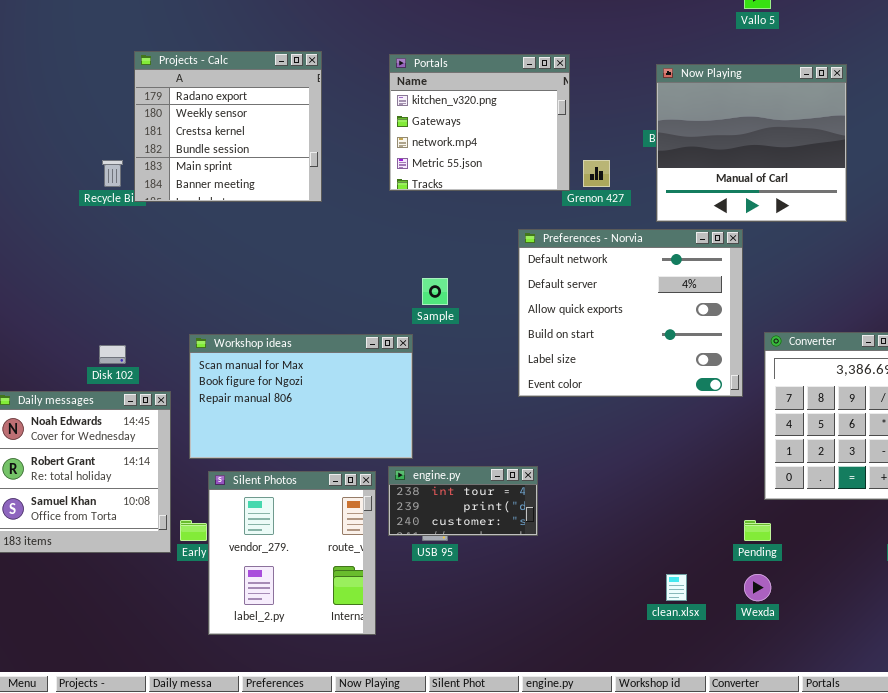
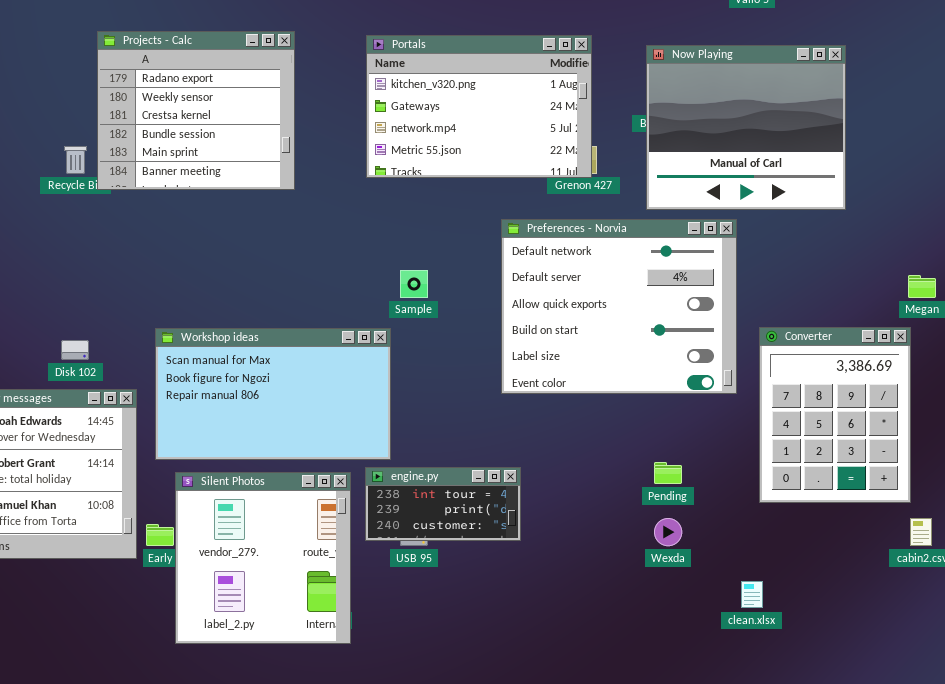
Portals: [389,54,570,191] -> [366,35,592,178], resized
Pending: [744,520,771,541] -> [654,462,682,484], moved
clean.xlsx: [666,574,687,601] -> [741,581,763,608], moved
Wexda: [744,574,771,601] -> [654,518,682,546], moved

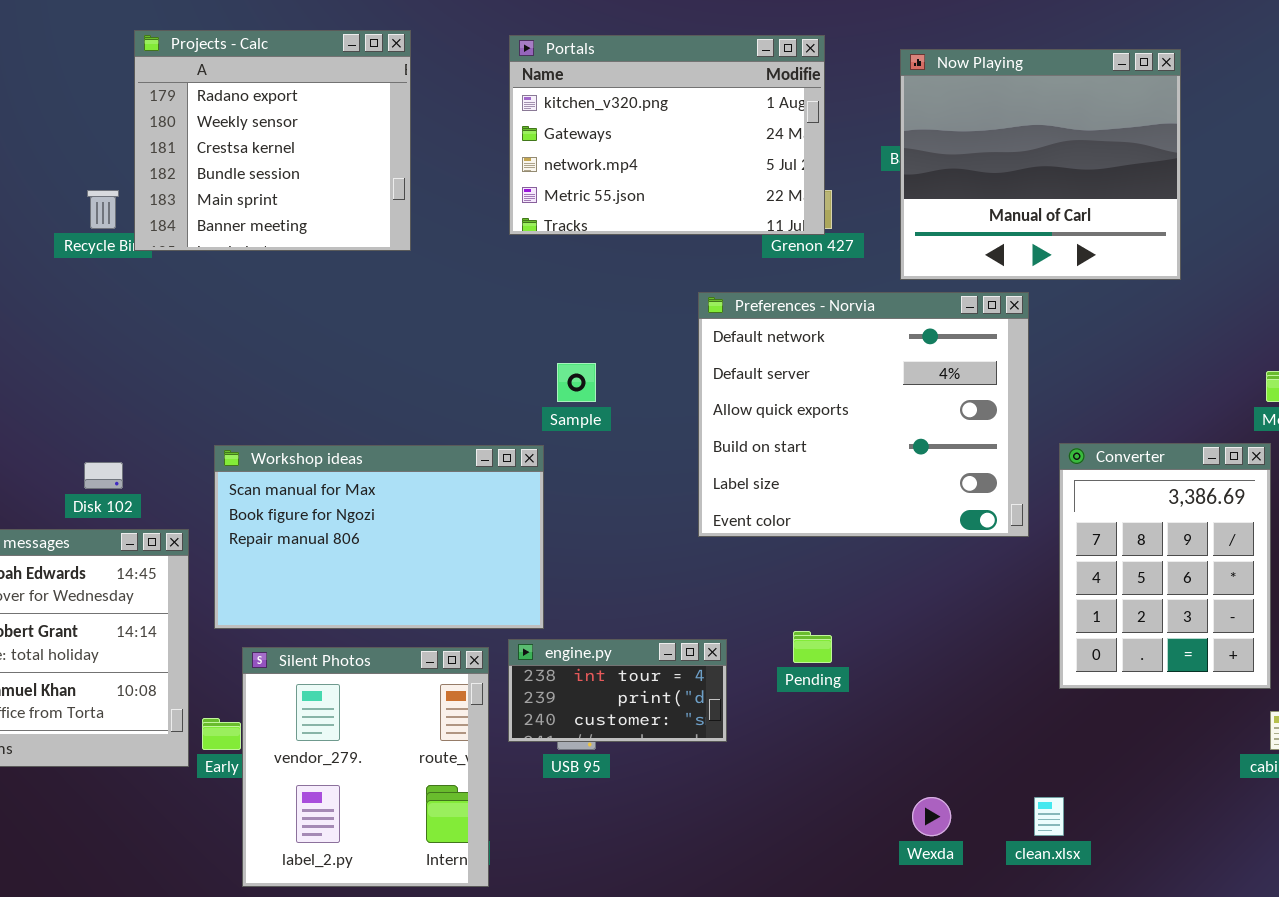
Pending: [654,462,682,484] -> [793,631,832,663], moved
Wexda: [654,518,682,546] -> [912,797,951,836], moved

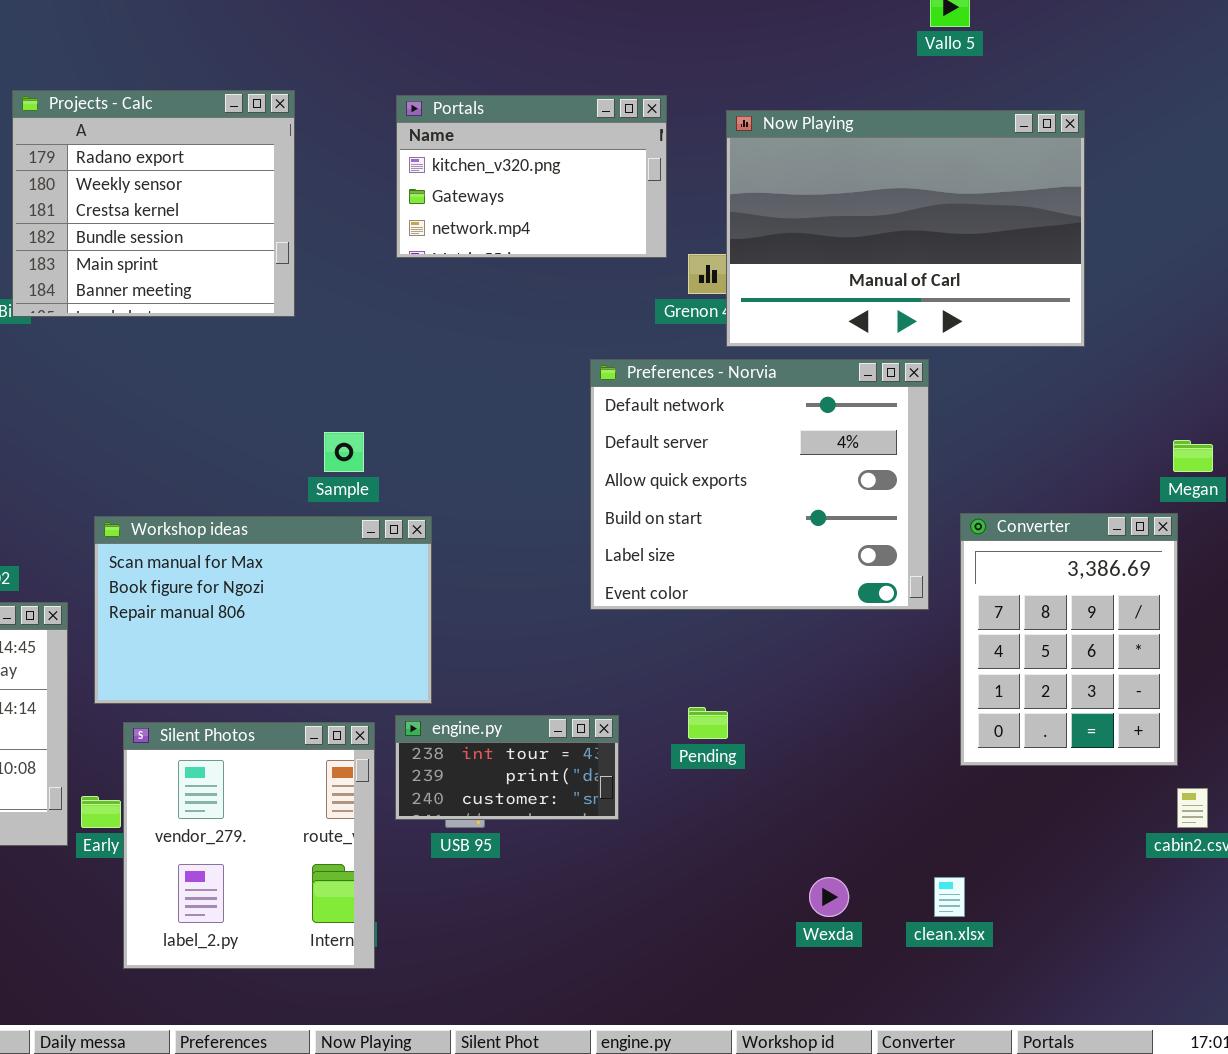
Portals: [509,35,825,235] -> [396,95,667,258], resized
Now Playing: [900,49,1181,280] -> [726,110,1085,347], resized
Sample: [557,363,596,402] -> [324,432,364,472], moved

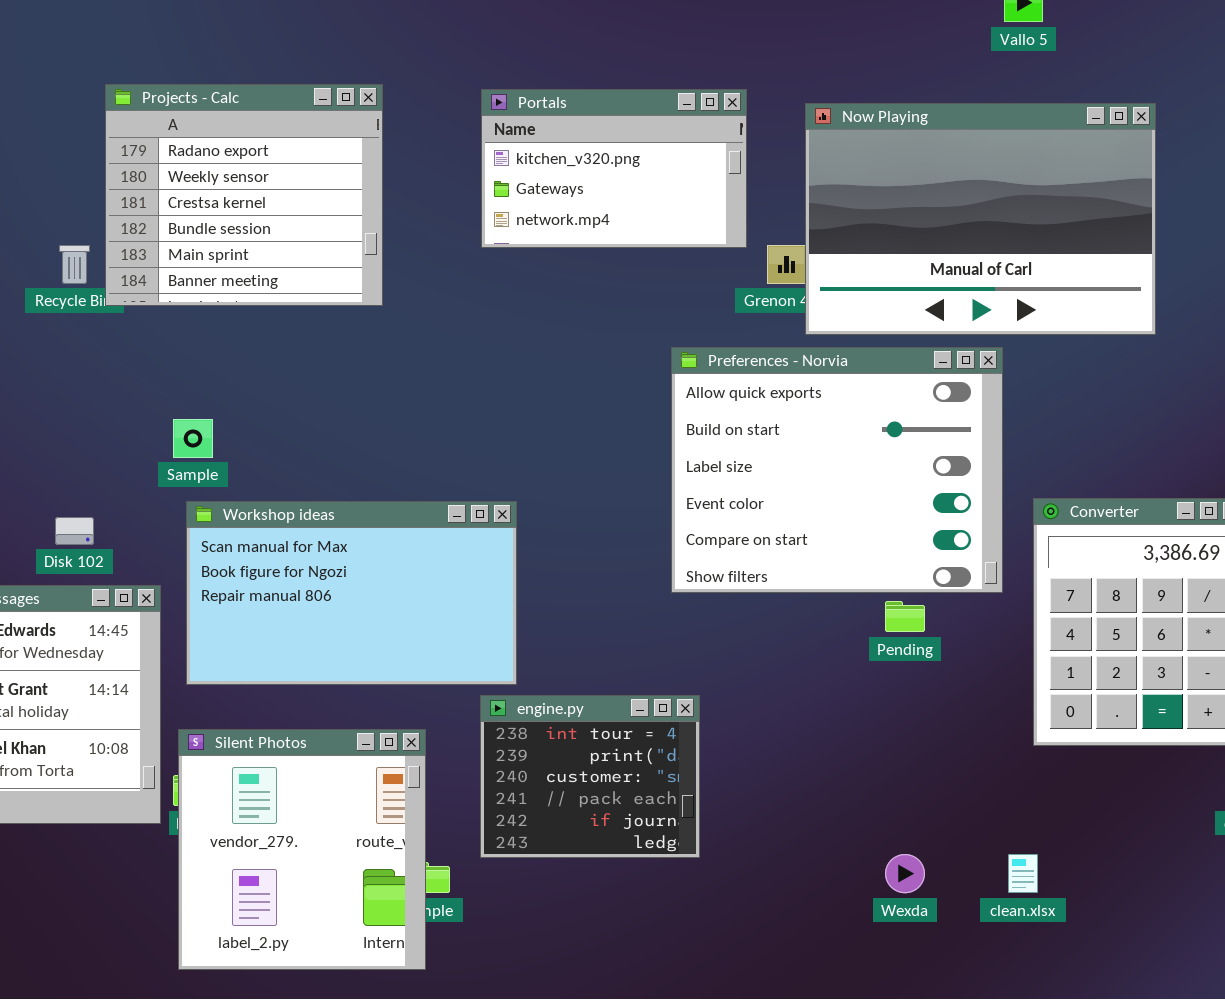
Preferences - Norvia: [590,359,929,610] -> [671,347,1003,593], scrolled down 2 rows
Sample: [324,432,364,472] -> [173,419,213,458], moved
Pending: [688,707,728,739] -> [885,601,925,632], moved
engine.py: [395,715,619,820] -> [480,695,700,858], resized
Silent Photos: [123,722,375,969] -> [178,729,426,970], moved

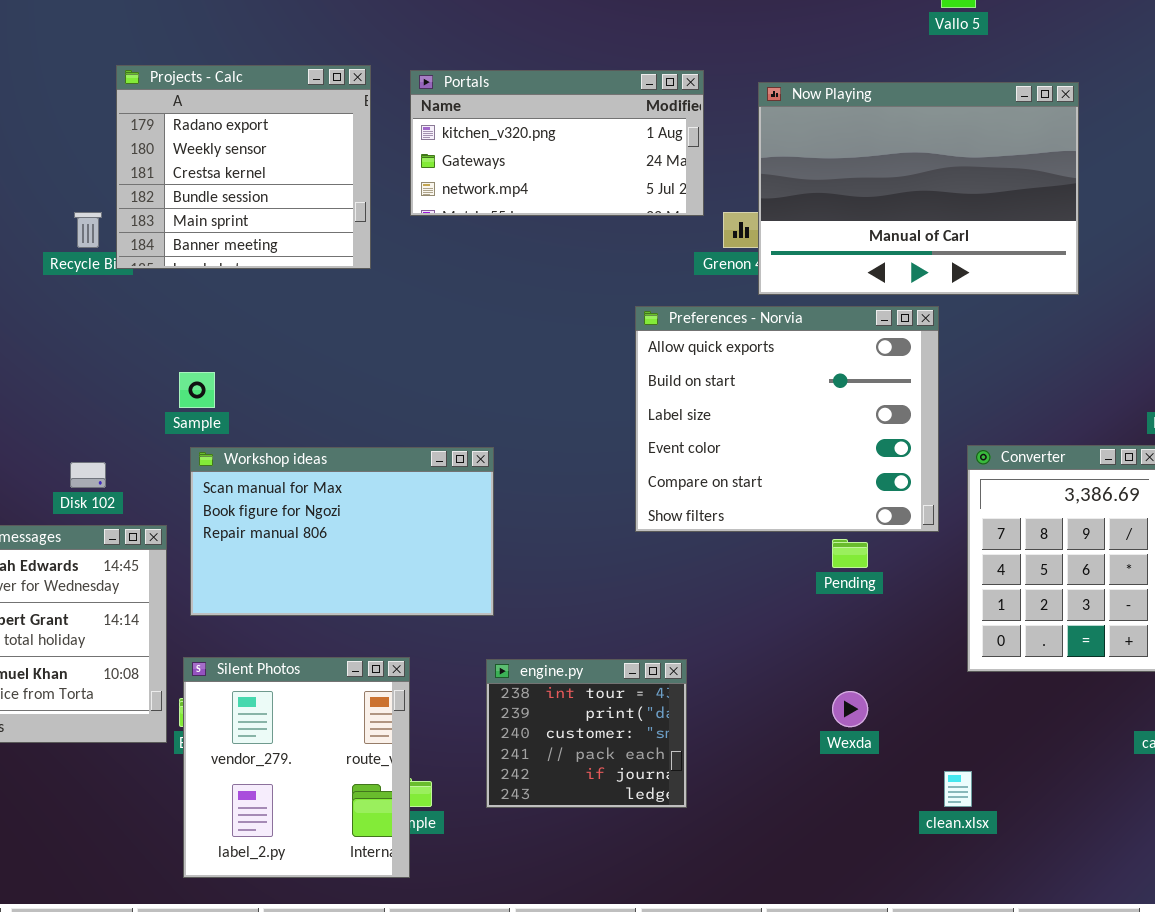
Portals: [481,89,747,248] -> [410,70,704,216], resized
engine.py: [480,695,700,858] -> [486,659,687,808], moved
Wexda: [885,854,925,893] -> [832,691,868,727], moved

